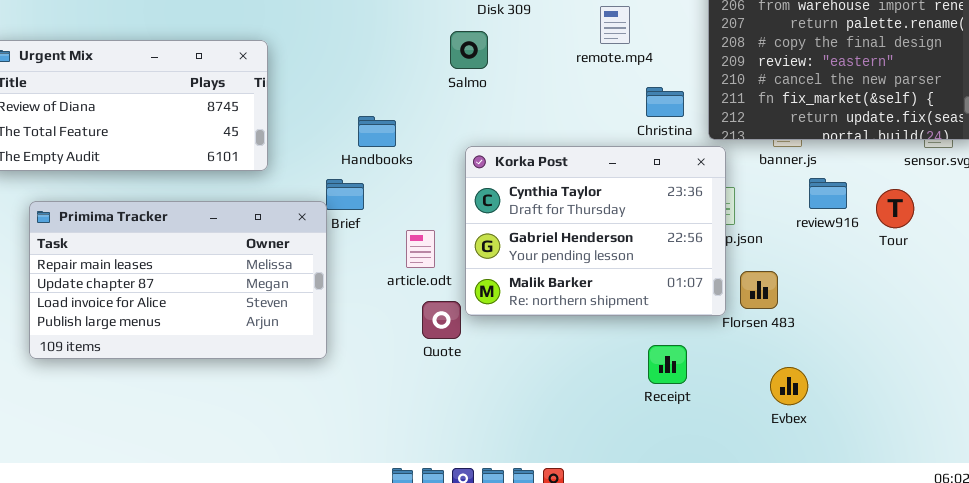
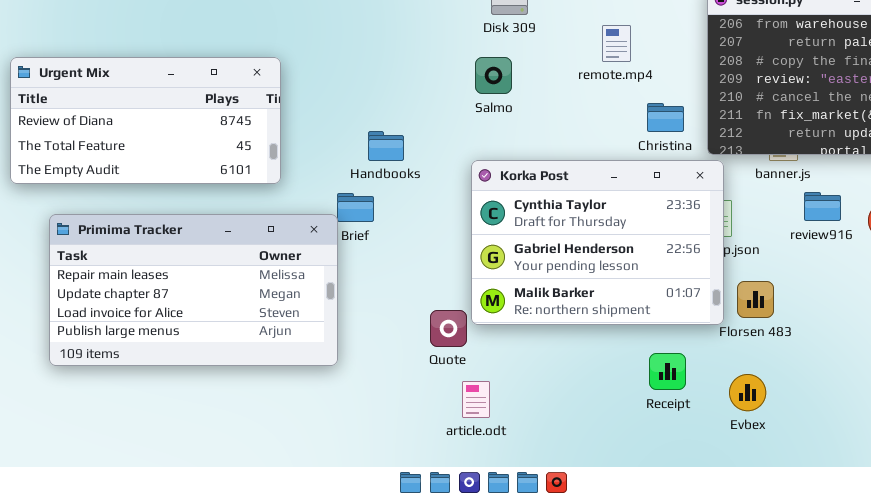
Salmo: [450,31,488,69] -> [475,57,512,94], moved
article.odt: [406,230,435,268] -> [462,381,490,418], moved
Evbex: [770,367,808,405] -> [729,374,766,411], moved

